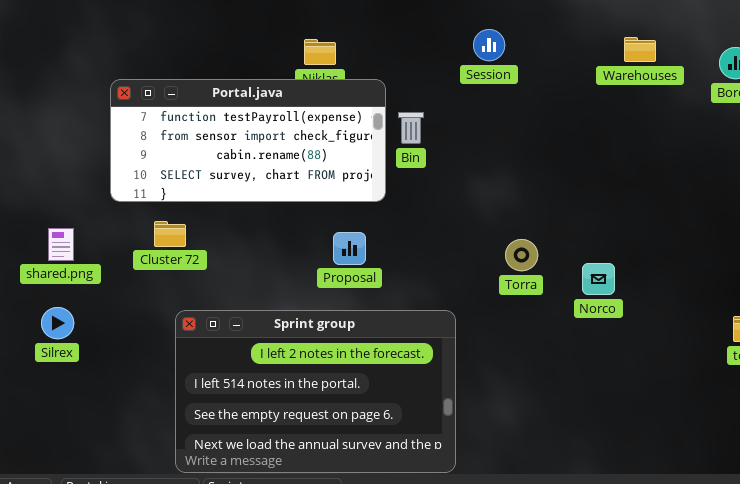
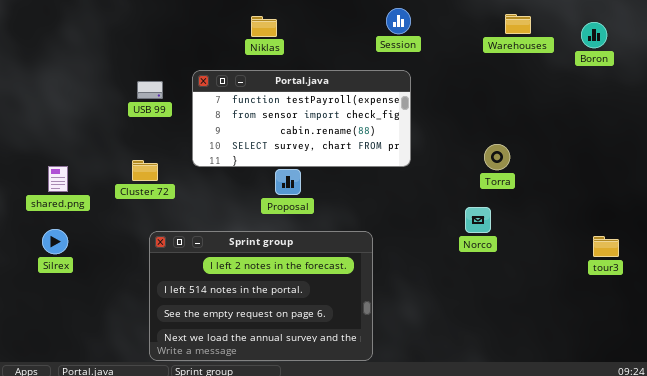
Portal.java: [110,79,386,202] -> [192,70,411,167], moved
Torra: [505,239,538,271] -> [484,144,510,170], moved
Norco: [582,263,615,295] -> [465,207,491,233], moved

